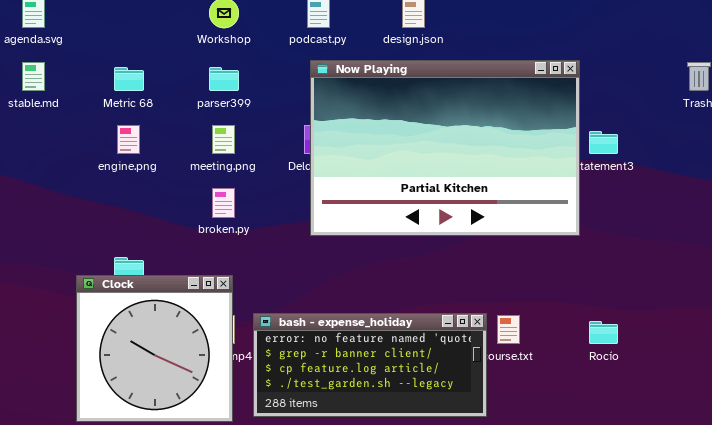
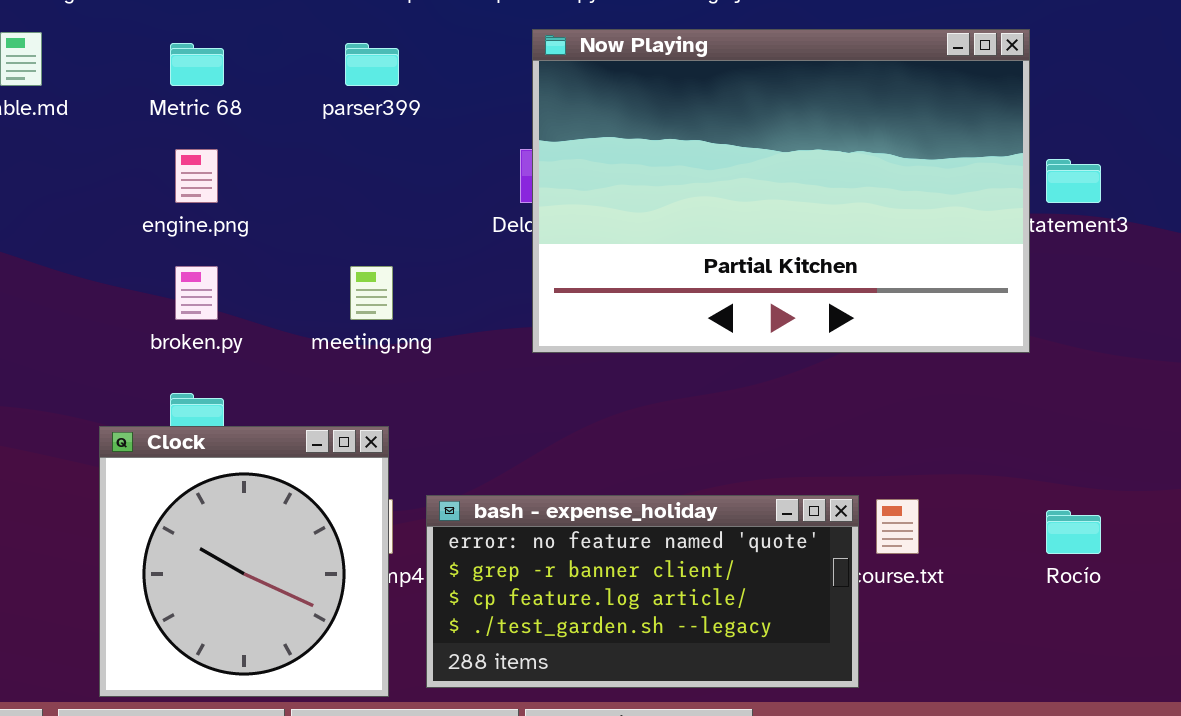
meeting.png: [212,125,235,154] -> [350,266,393,320], moved
broken.py: [212,188,235,218] -> [175,266,218,320], moved

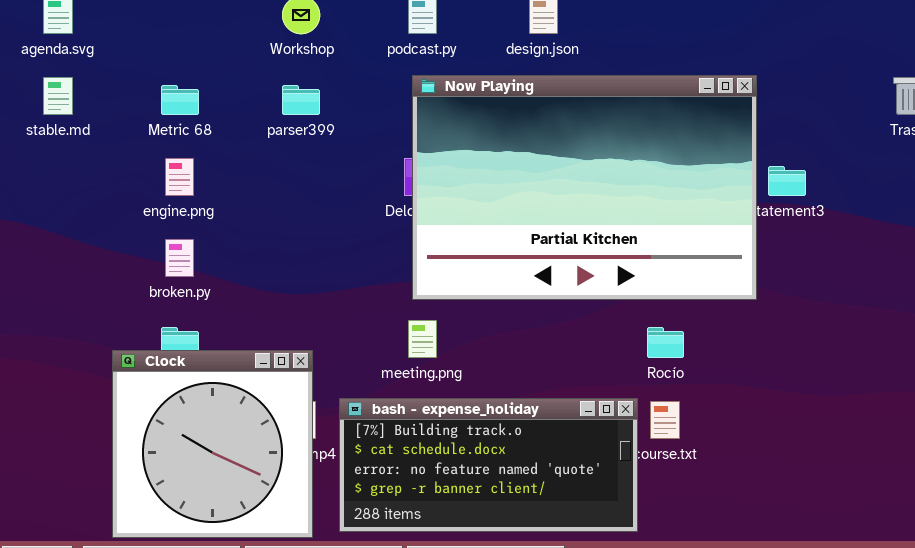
meeting.png: [350,266,393,320] -> [408,320,437,358], moved
bash - expense_holiday: [426,495,859,688] -> [339,398,638,532], scrolled up 2 rows
Rocío: [1046,510,1101,554] -> [647,327,684,358], moved

